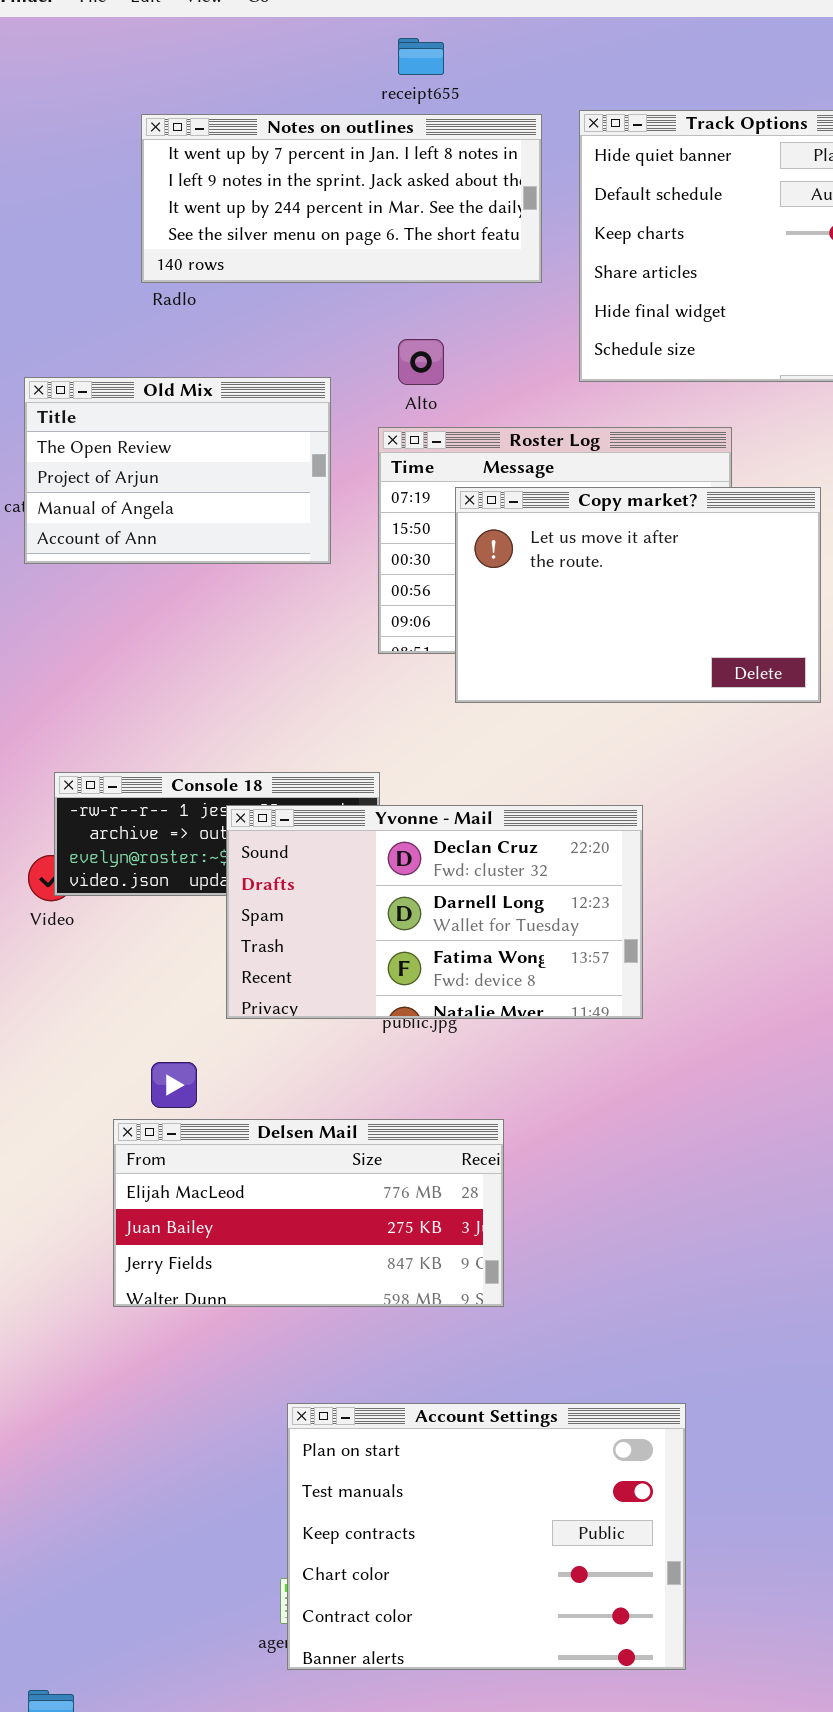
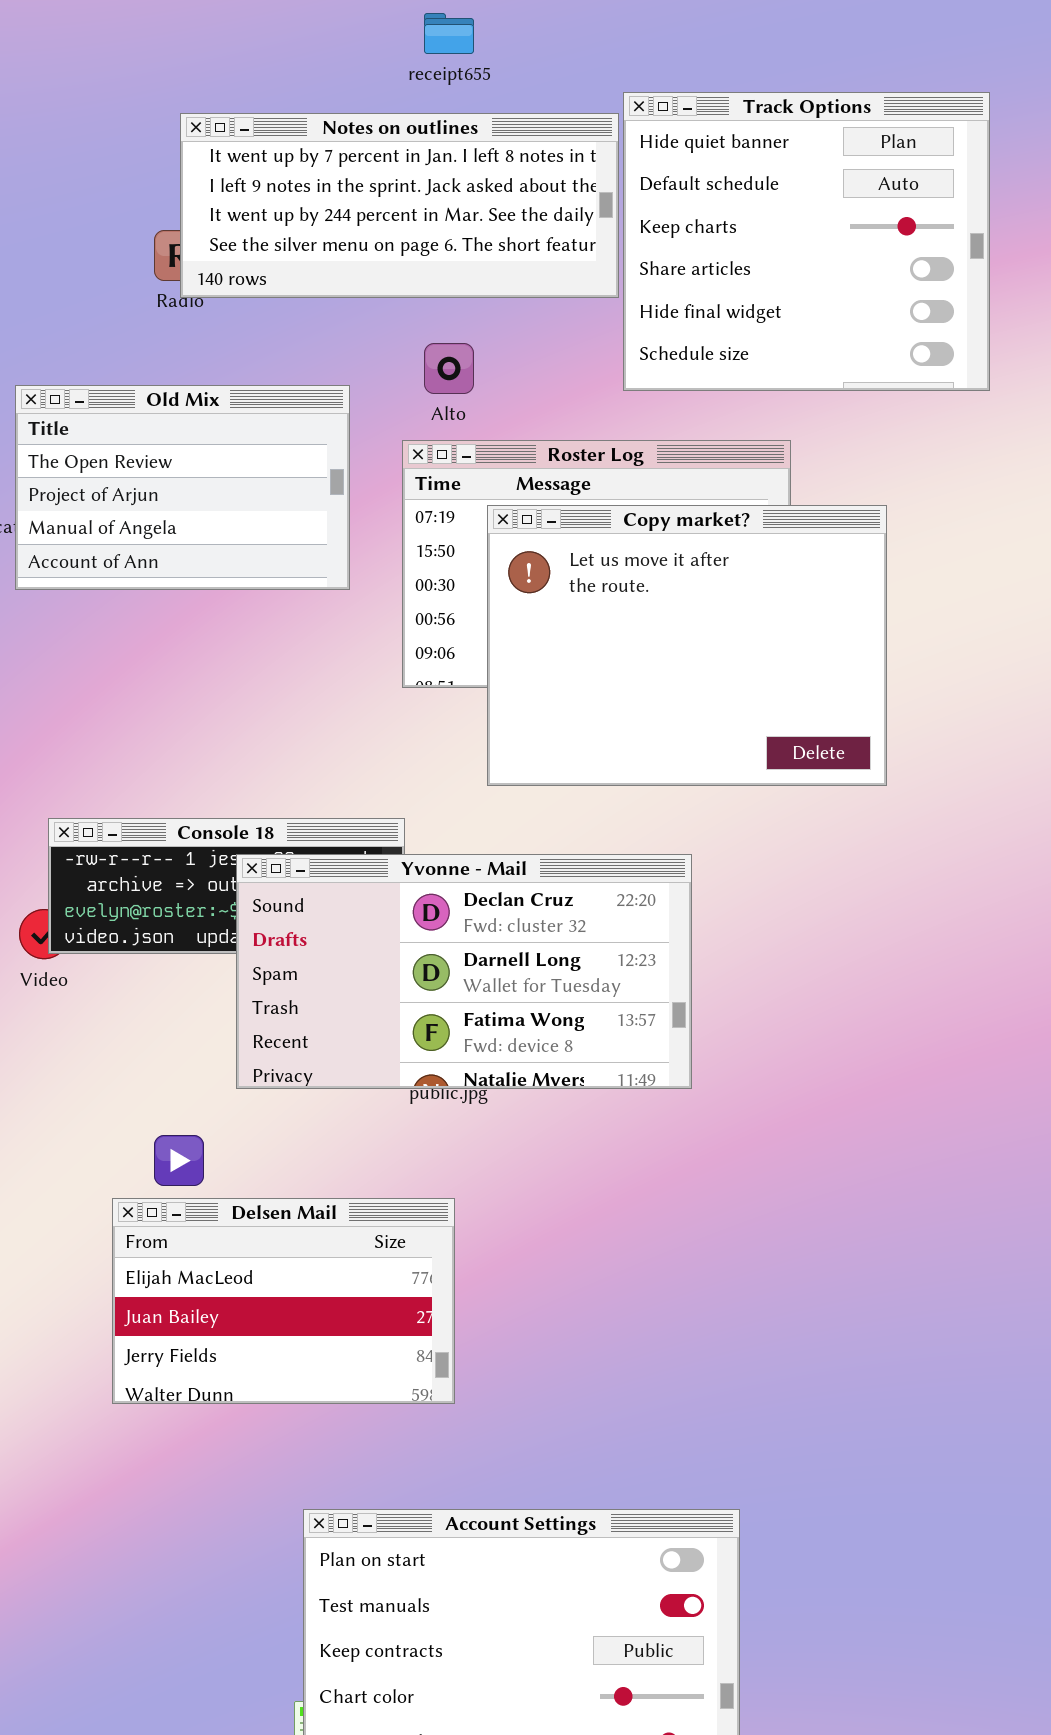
Notes on outlines: [141,114,542,283] -> [180,113,619,298], moved
Copy market?: [455,487,821,703] -> [487,505,887,786], resized
Delsen Mail: [113,1119,504,1307] -> [112,1198,455,1404], resized

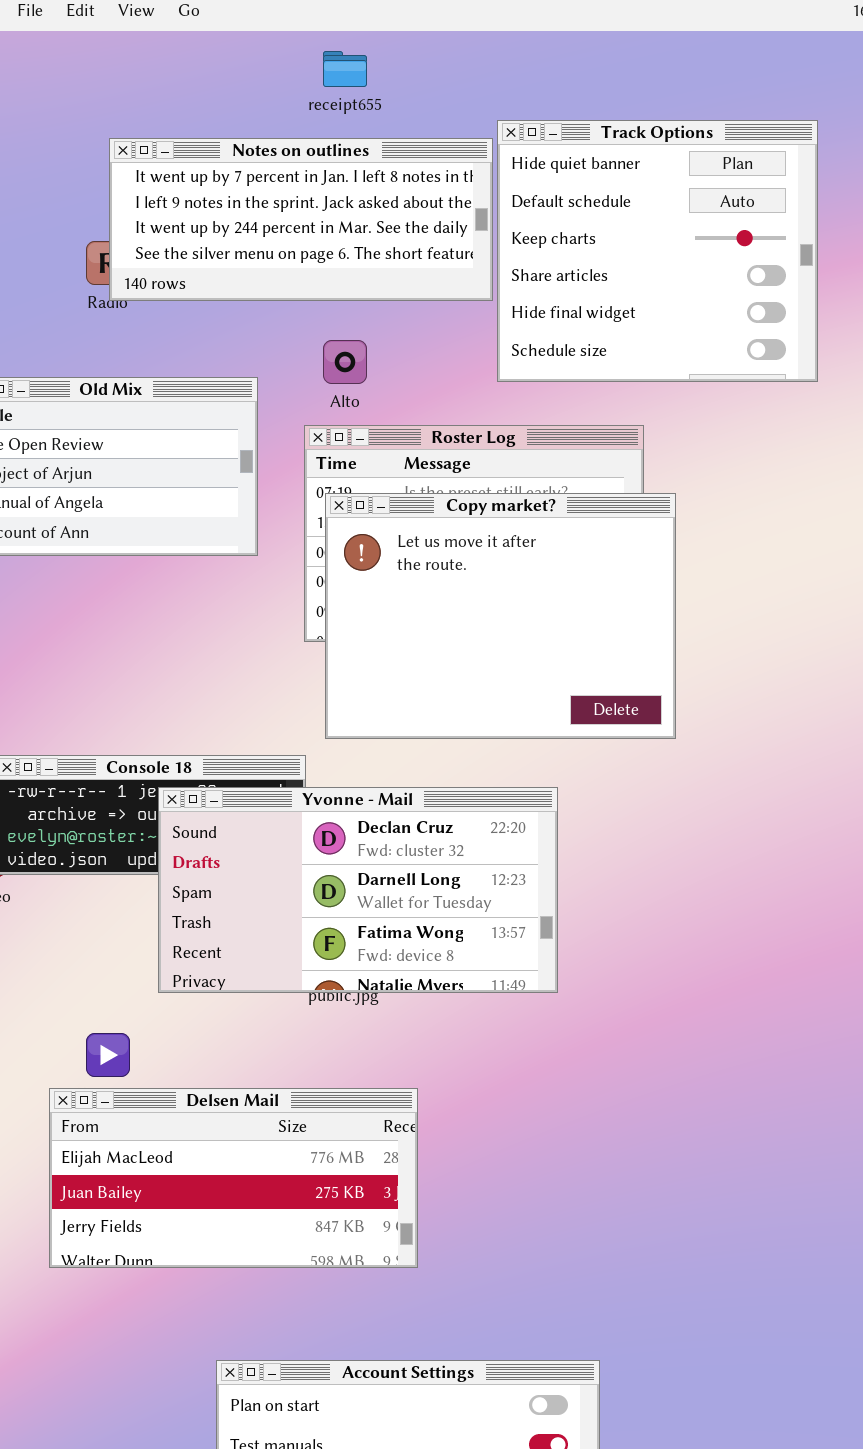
Copy market?: [487,505,887,786] -> [325,493,676,739], moved
Delsen Mail: [112,1198,455,1404] -> [49,1088,418,1268], resized

